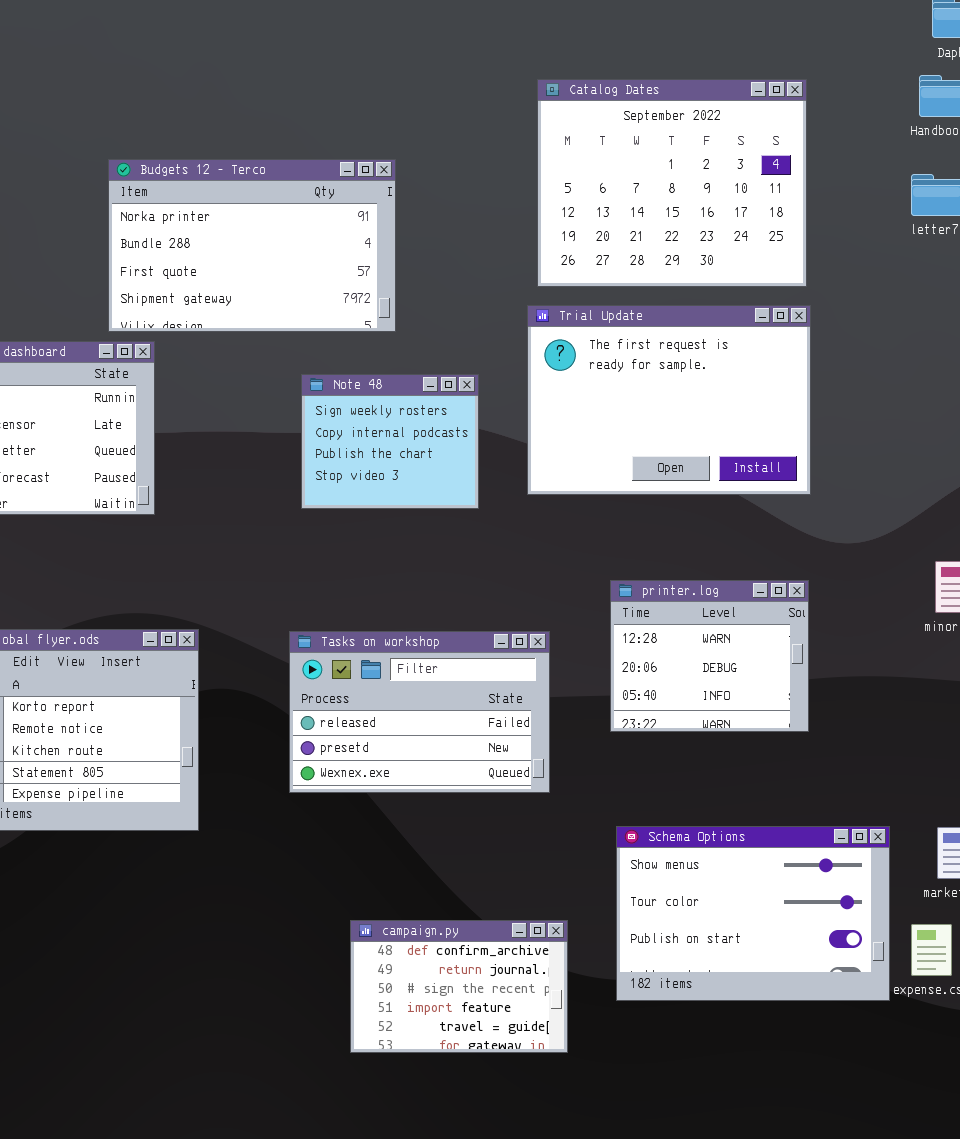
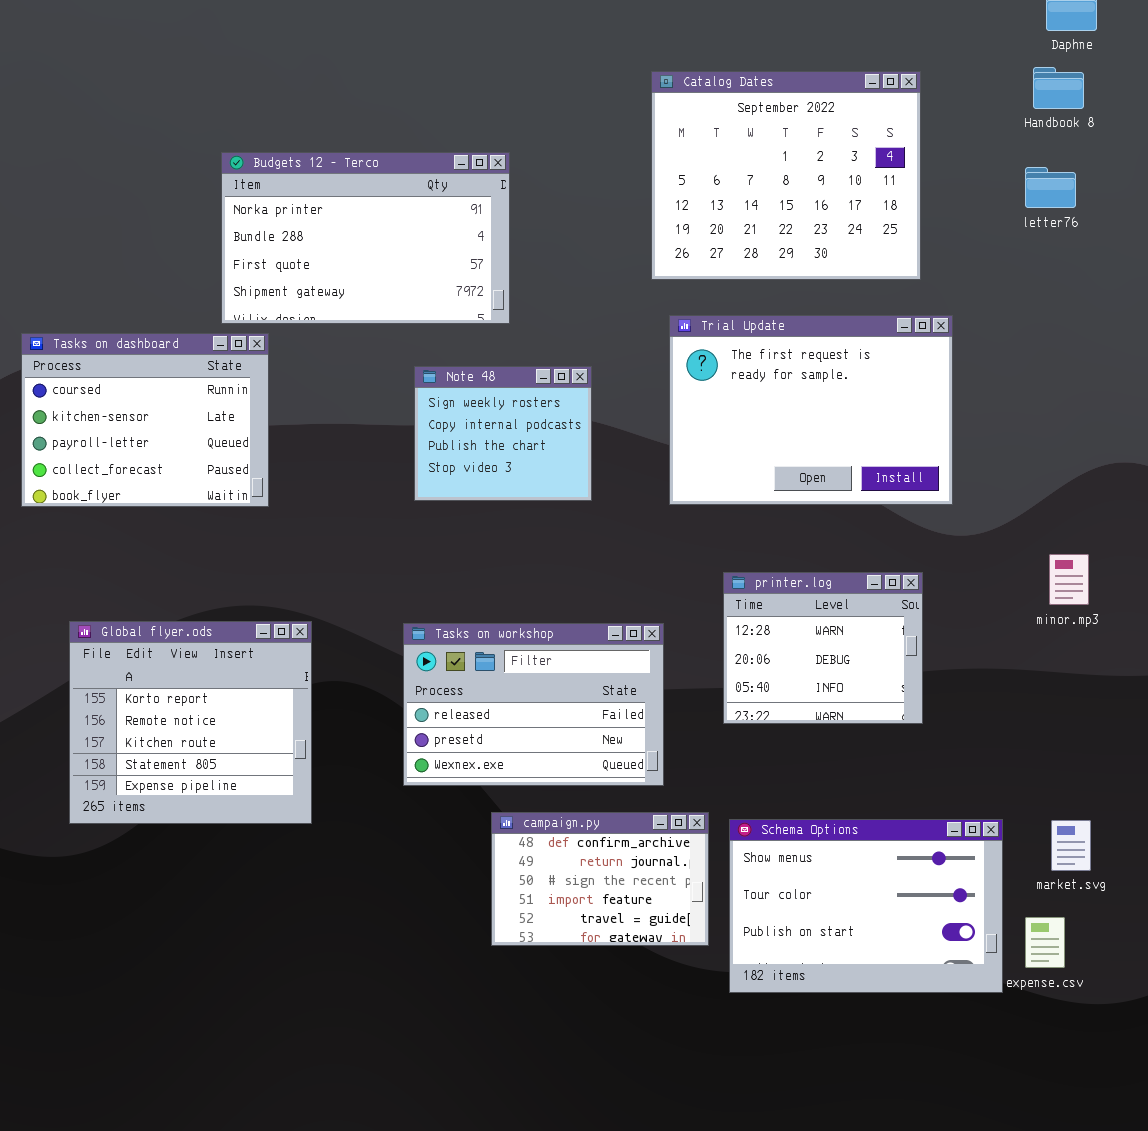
Trial Update: [527,305,811,495] -> [669,315,953,505], moved
campaign.py: [350,920,568,1053] -> [491,812,709,946], moved

